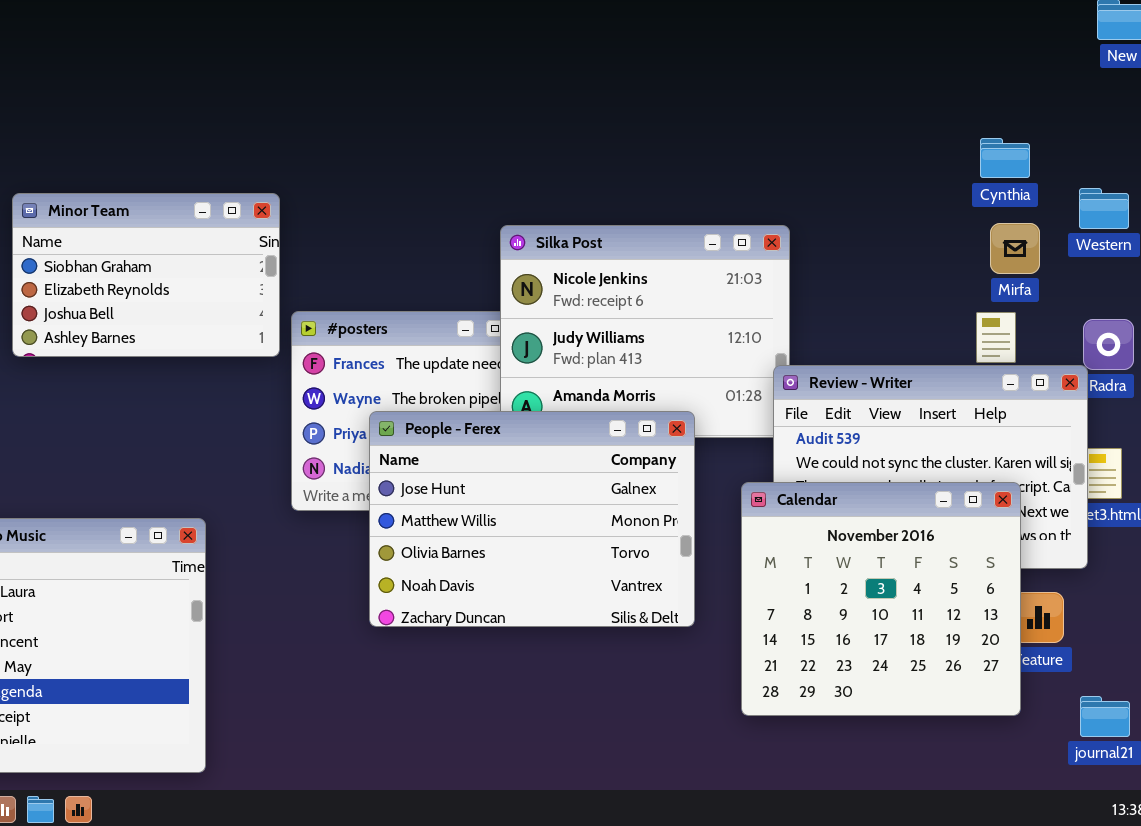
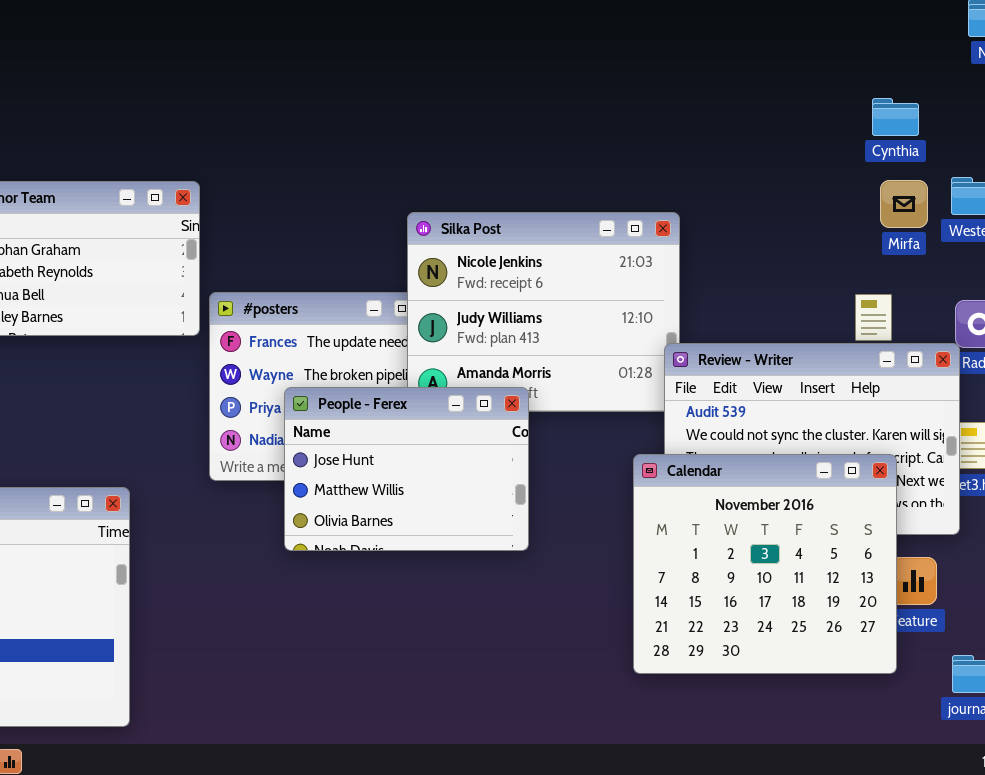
Cynthia: [980,138,1030,178] -> [872,98,919,136], moved
Mirfa: [990,223,1040,274] -> [880,180,928,228], moved
People - Ferex: [369,411,695,627] -> [284,387,529,551], resized

